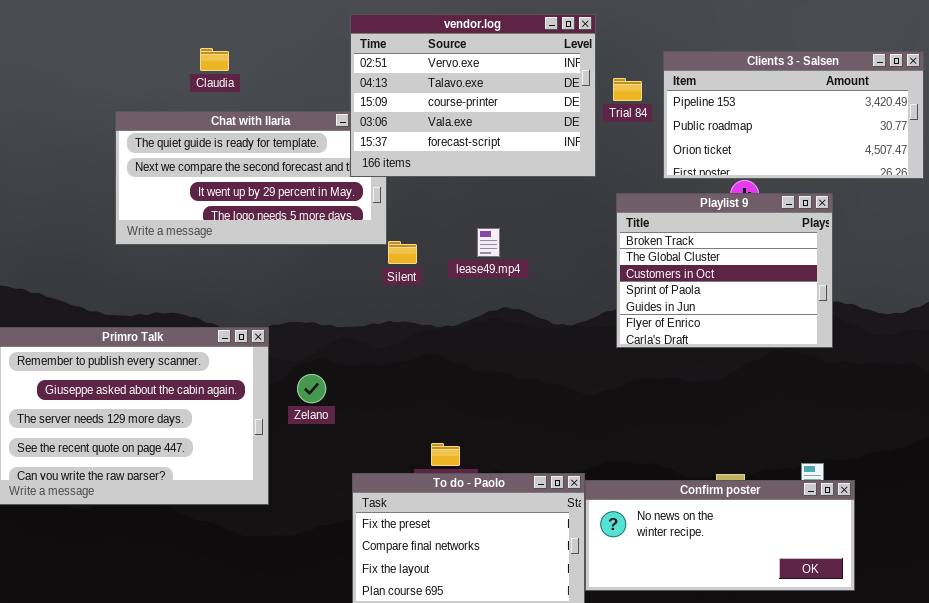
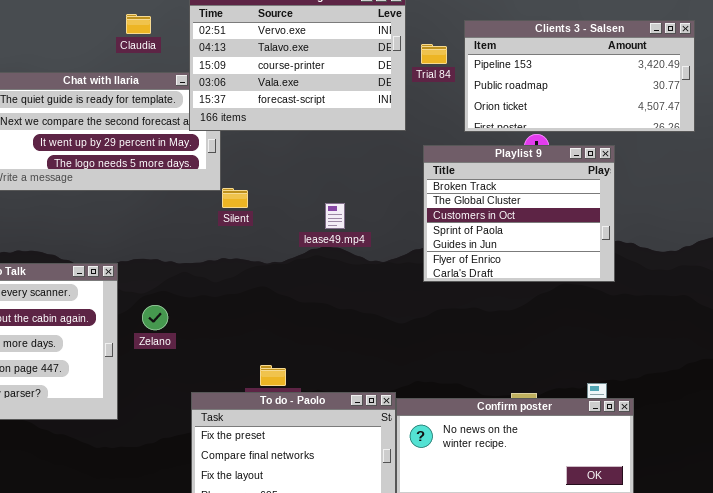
Claudia: [200,48,229,71] -> [126,14,151,34], moved
lease49.mp4: [477,228,500,257] -> [325,203,345,229], moved

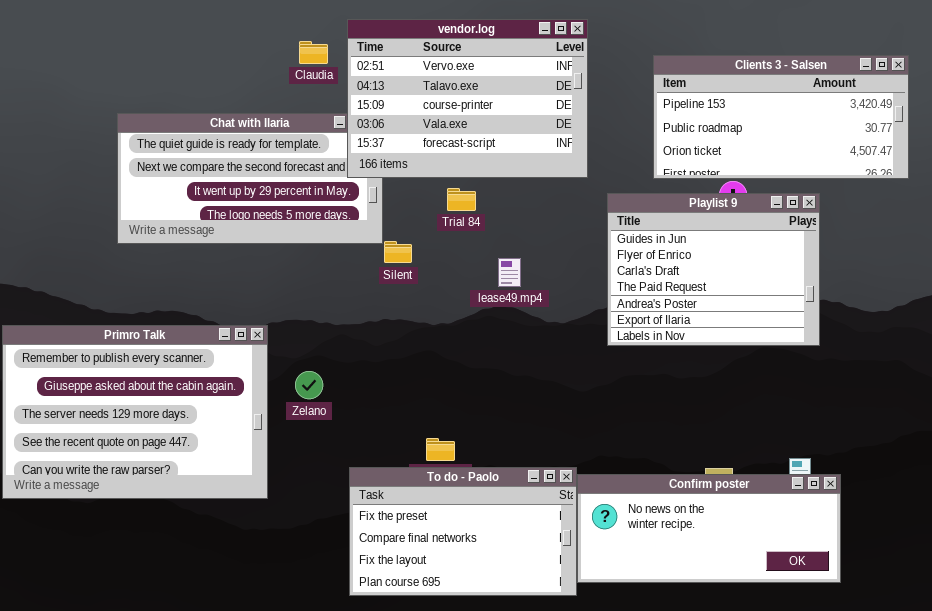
Claudia: [126,14,151,34] -> [299,41,328,64], moved
Trial 84: [421,44,447,64] -> [447,188,476,211], moved
Playlist 9: [423,145,615,282] -> [607,193,820,346], scrolled down 4 rows

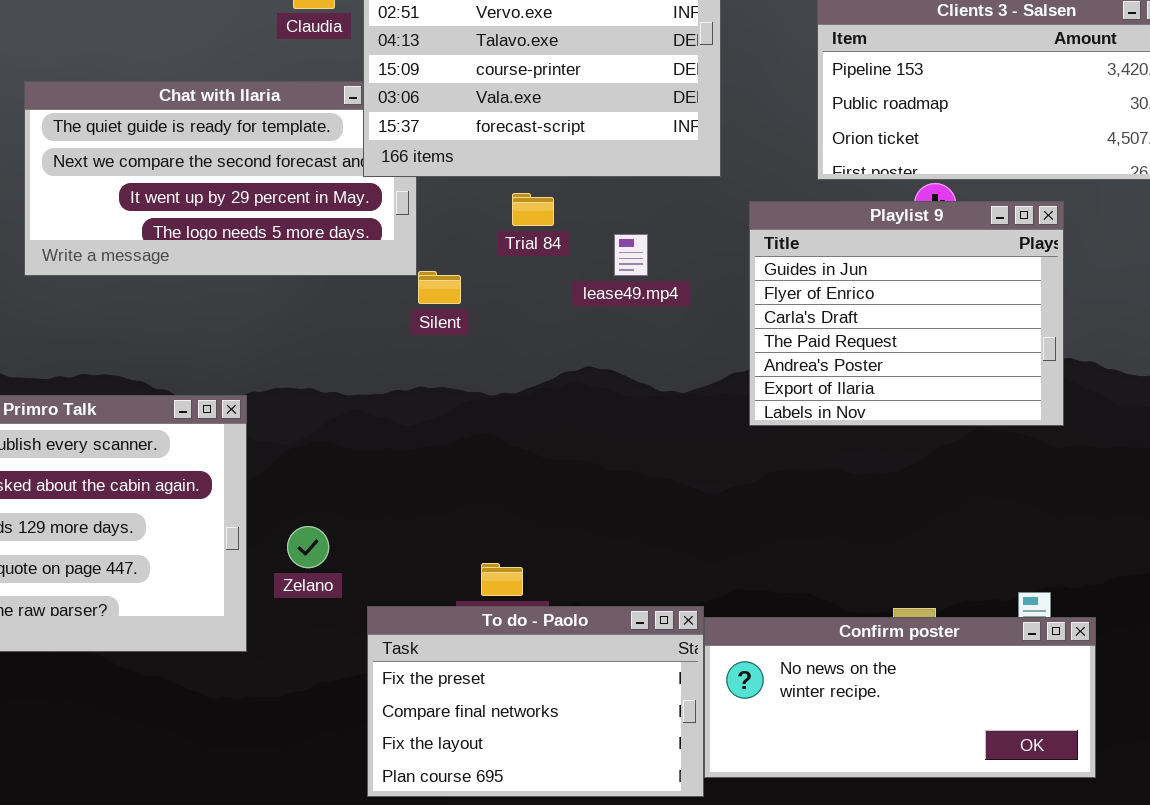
lease49.mp4: [498,258,521,287] -> [614,234,648,276], moved
Zelano: [295,371,323,399] -> [287,526,329,568], moved

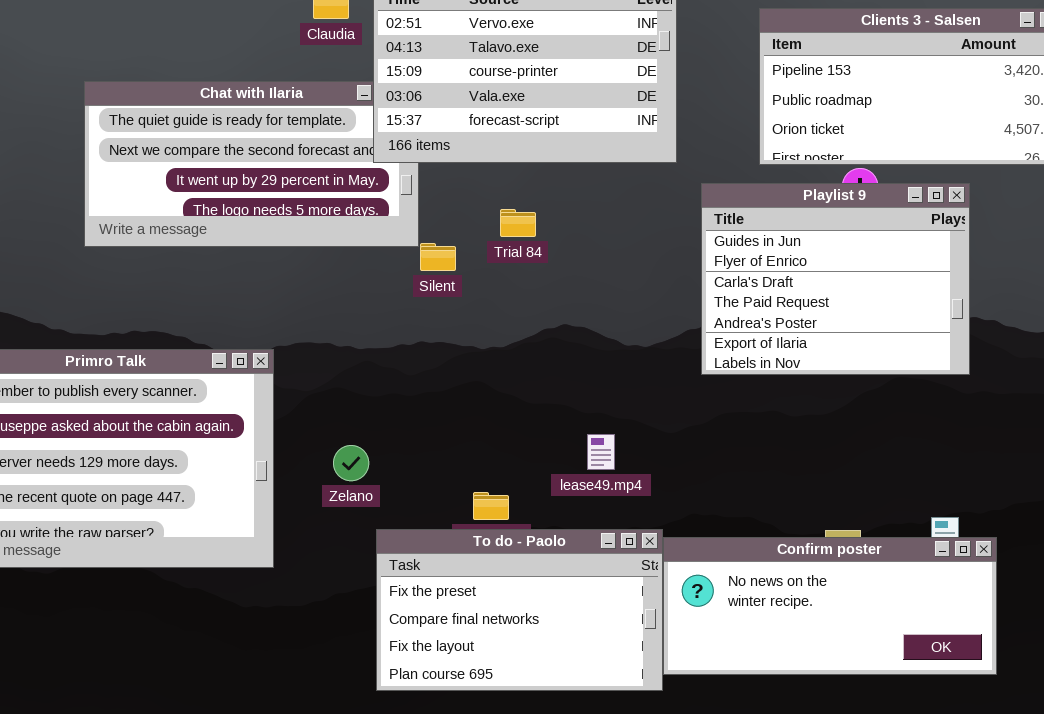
Trial 84: [512,193,554,226] -> [500,209,536,237], moved
lease49.mp4: [614,234,648,276] -> [587,434,615,470], moved
Zelano: [287,526,329,568] -> [333,445,369,481], moved

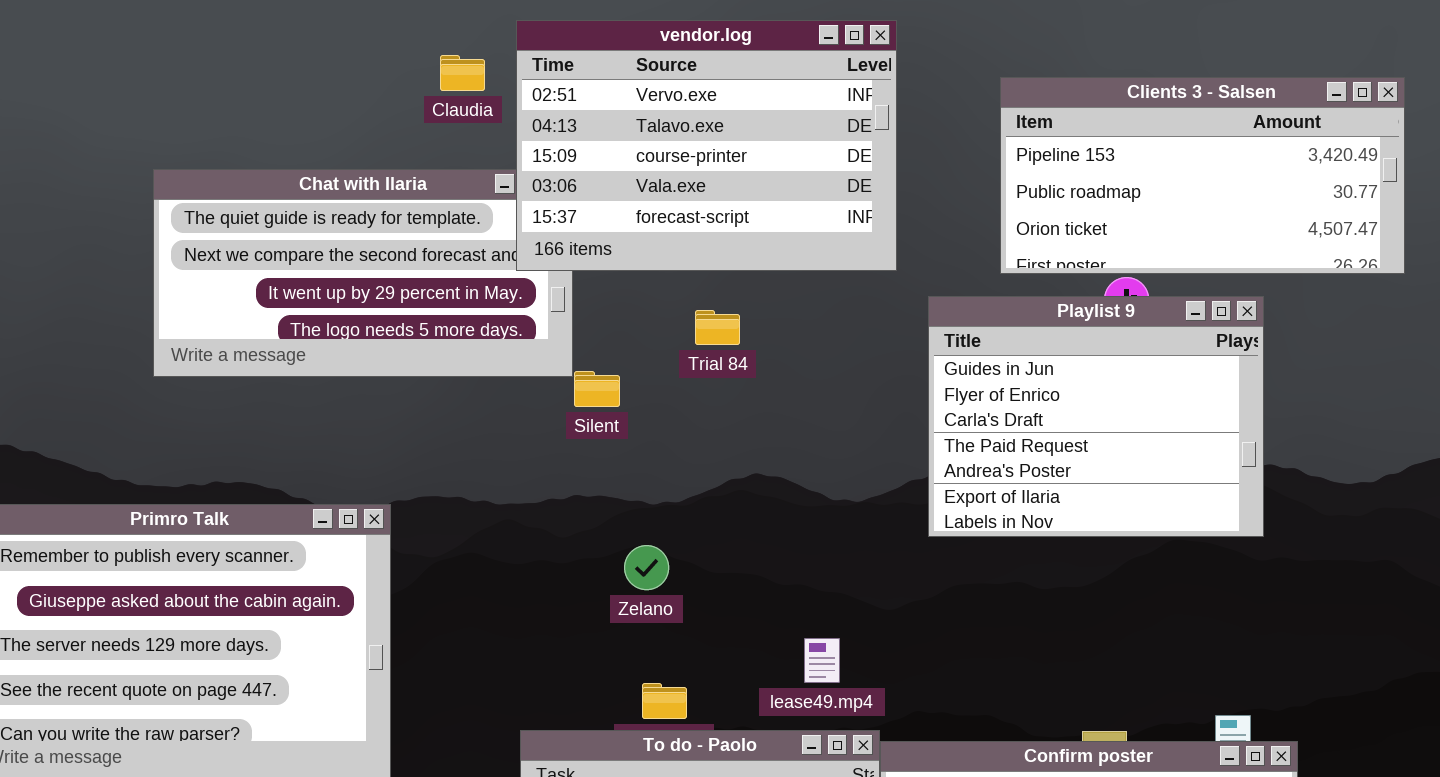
Trial 84: [500,209,536,237] -> [695,310,740,345], moved
lease49.mp4: [587,434,615,470] -> [804,638,840,683], moved
Zelano: [333,445,369,481] -> [624,545,669,590], moved

